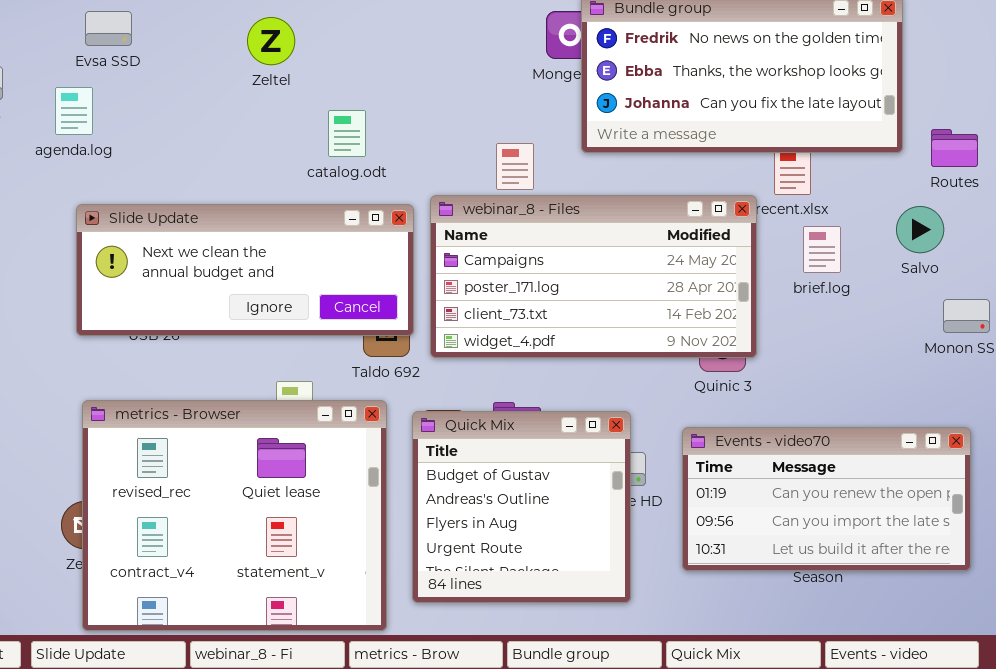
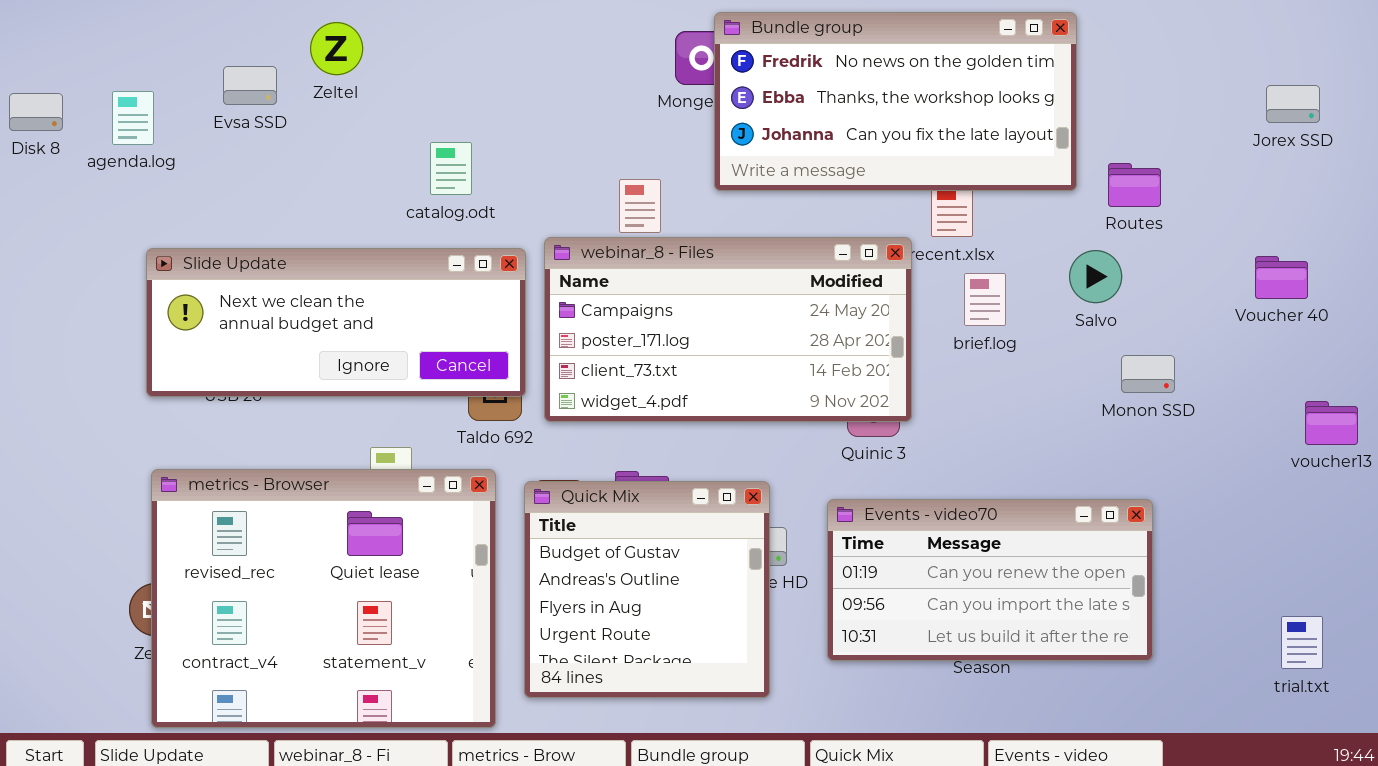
Evsa SSD: [85,11,132,46] -> [223,66,277,105], moved
Zeltel: [247,17,295,65] -> [310,22,363,75], moved
agenda.log: [55,87,93,135] -> [112,91,154,145], moved

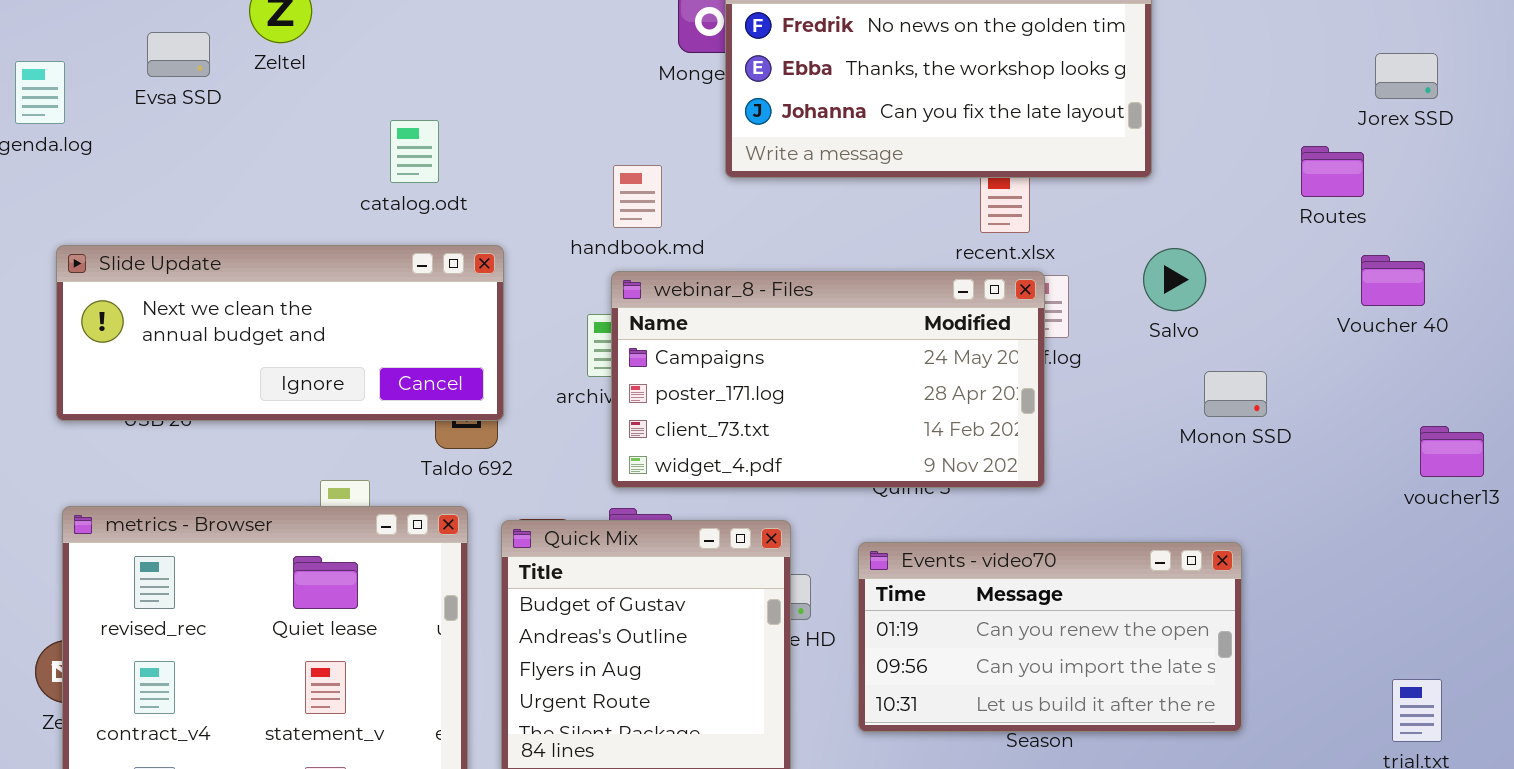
Routes: [1108,163,1161,207] -> [1301,146,1364,197], moved
webinar_8 - Files: [544,237,912,422] -> [611,271,1045,488], moved

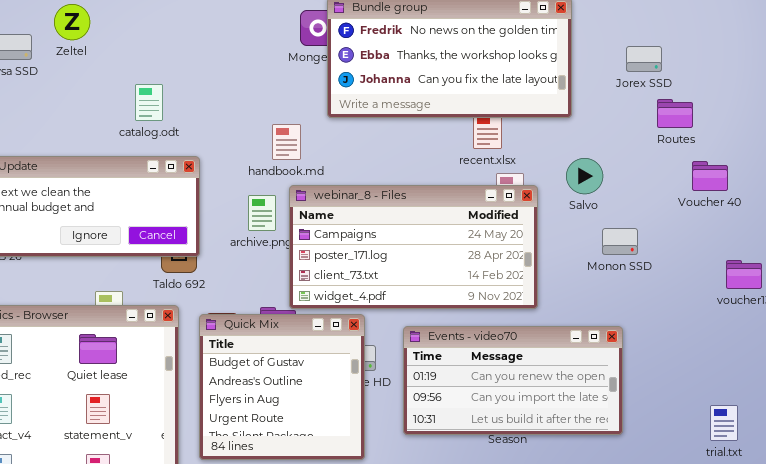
Jorex SSD: [1375,53,1438,99] -> [626,46,662,72], moved
handbook.md: [613,165,662,228] -> [272,124,301,160], moved
webinar_8 - Files: [611,271,1045,488] -> [289,185,538,309], moved

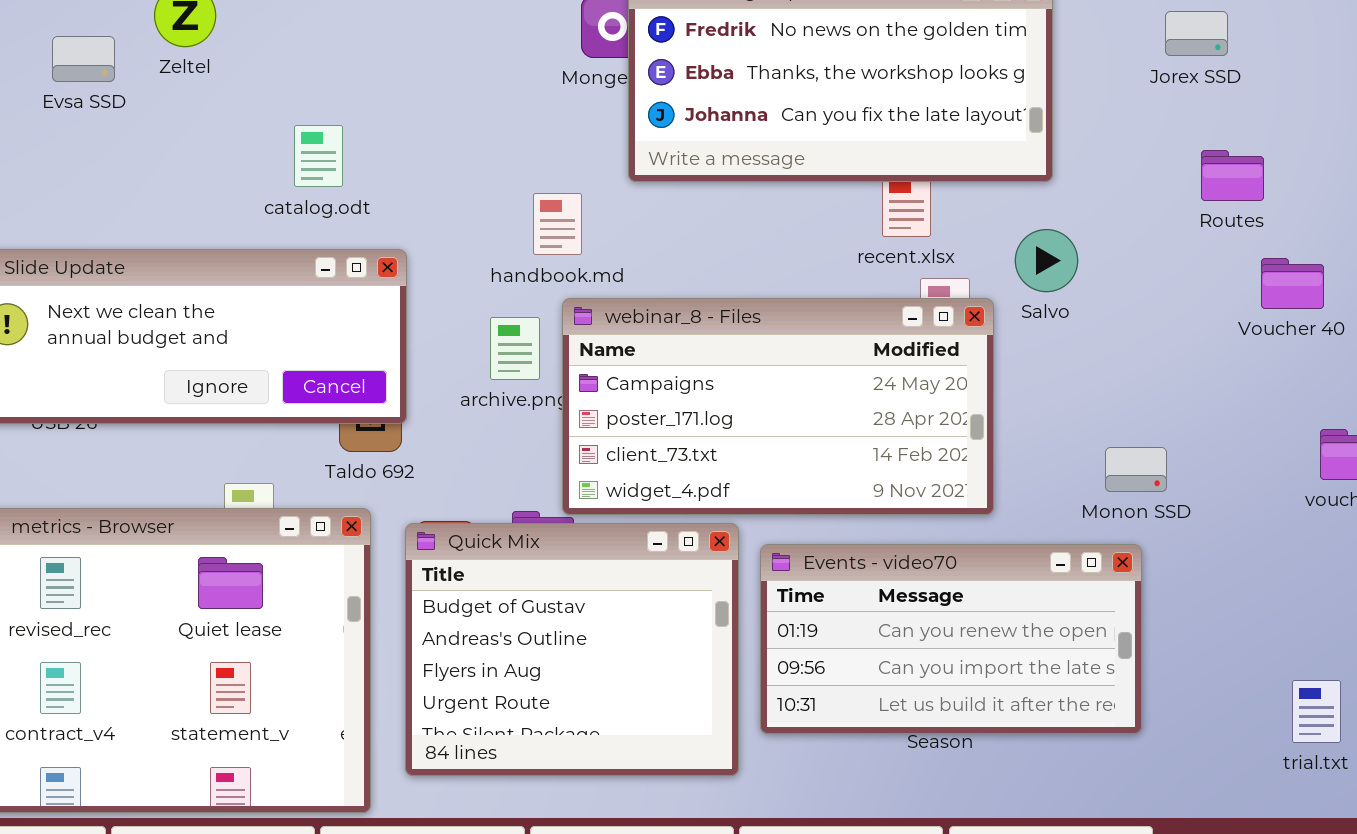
Jorex SSD: [626,46,662,72] -> [1165,11,1228,56], moved
Salvo: [566,158,603,194] -> [1015,229,1078,292], moved
Monon SSD: [602,228,638,255] -> [1105,447,1167,492], moved
Quick Mix: [199,314,365,460] -> [405,523,739,776], resized

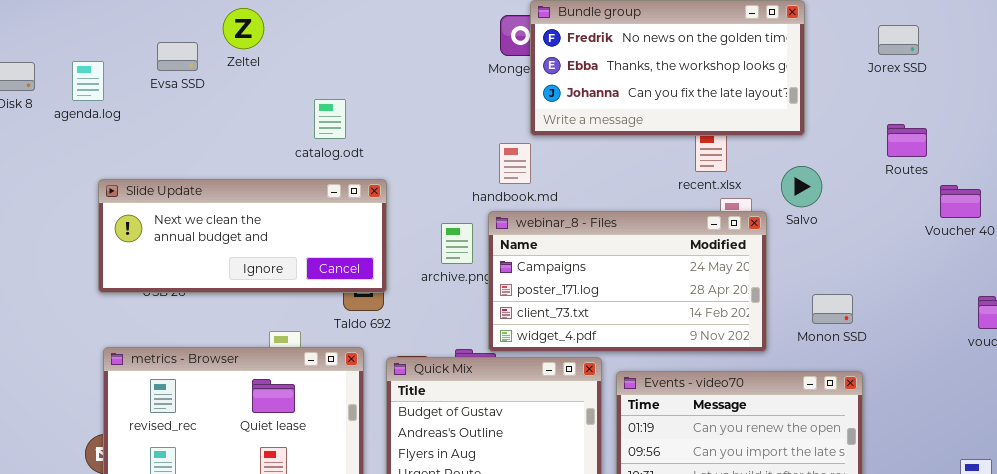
Routes: [1201,150,1264,201] -> [887,124,927,157], moved
handbook.md: [533,193,582,255] -> [499,143,531,184], moved
Monon SSD: [1105,447,1167,492] -> [812,294,853,324], moved

